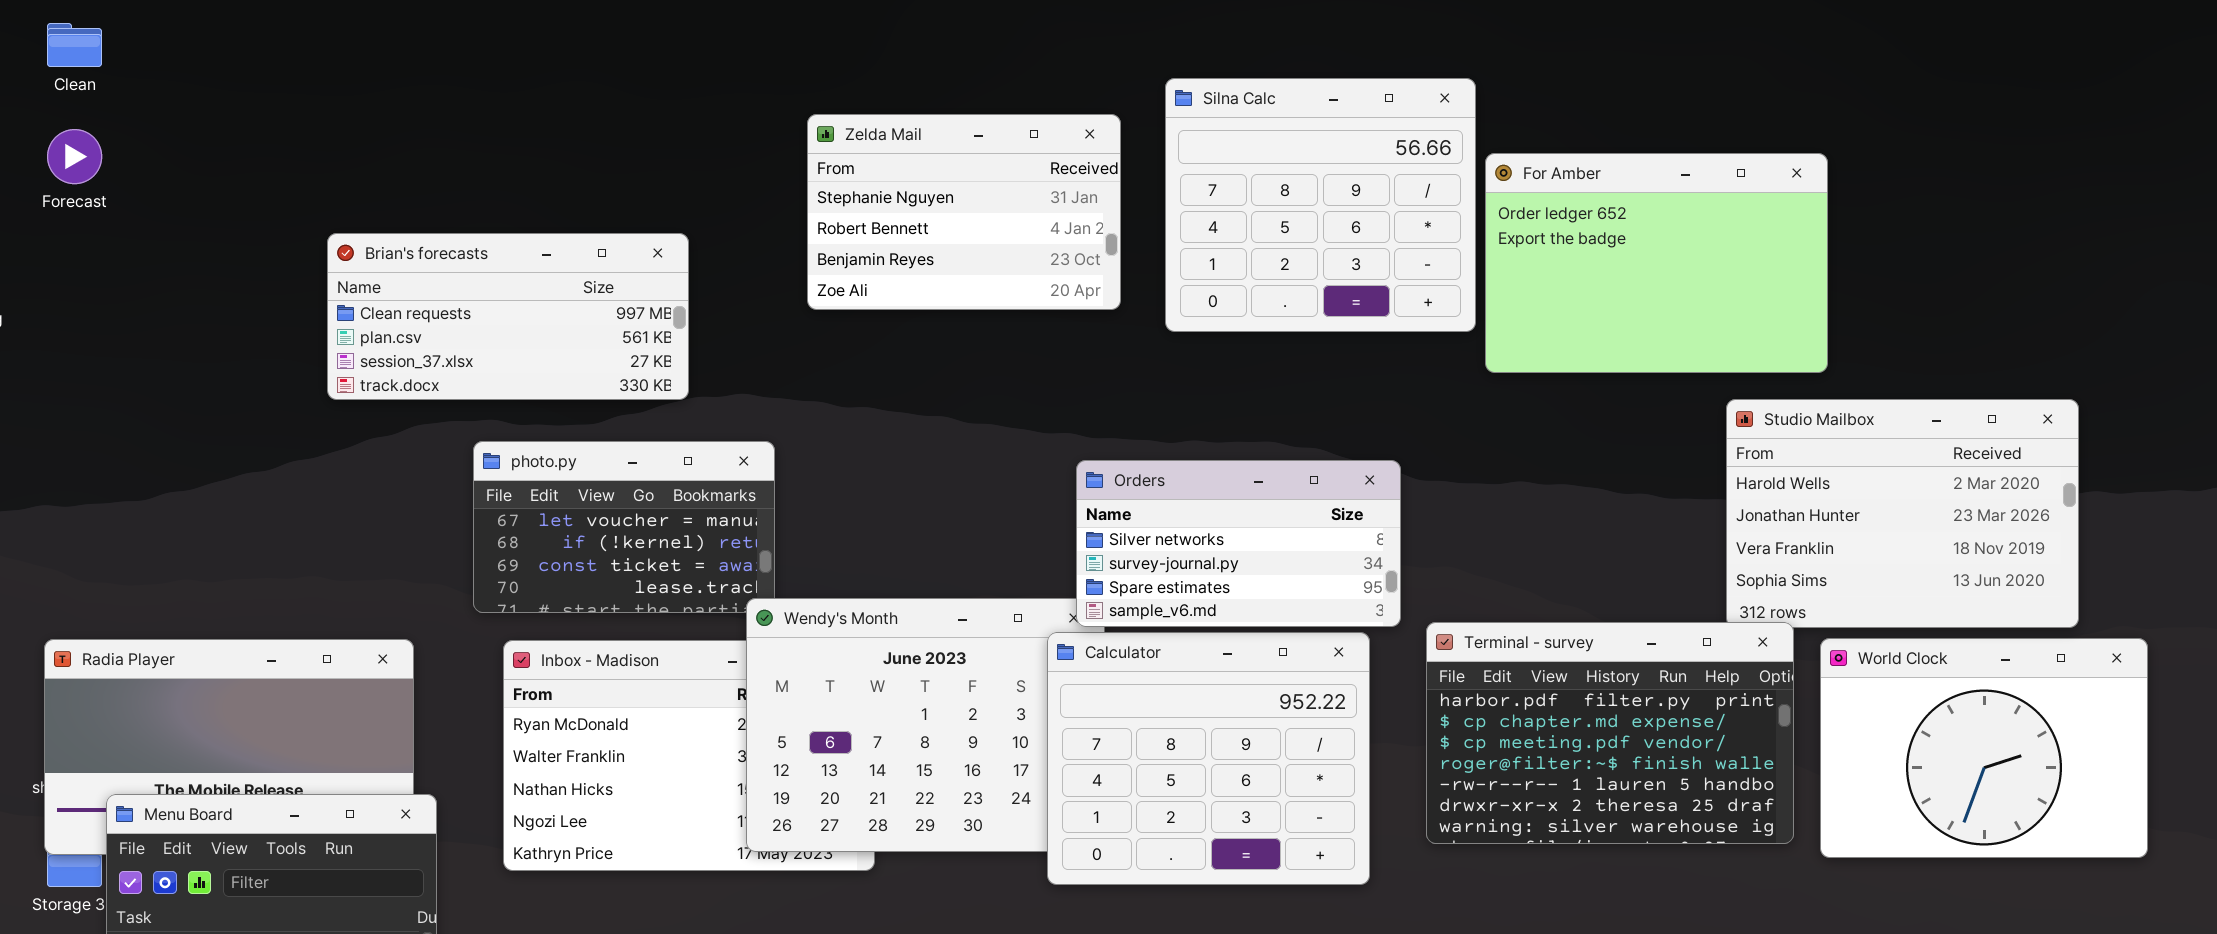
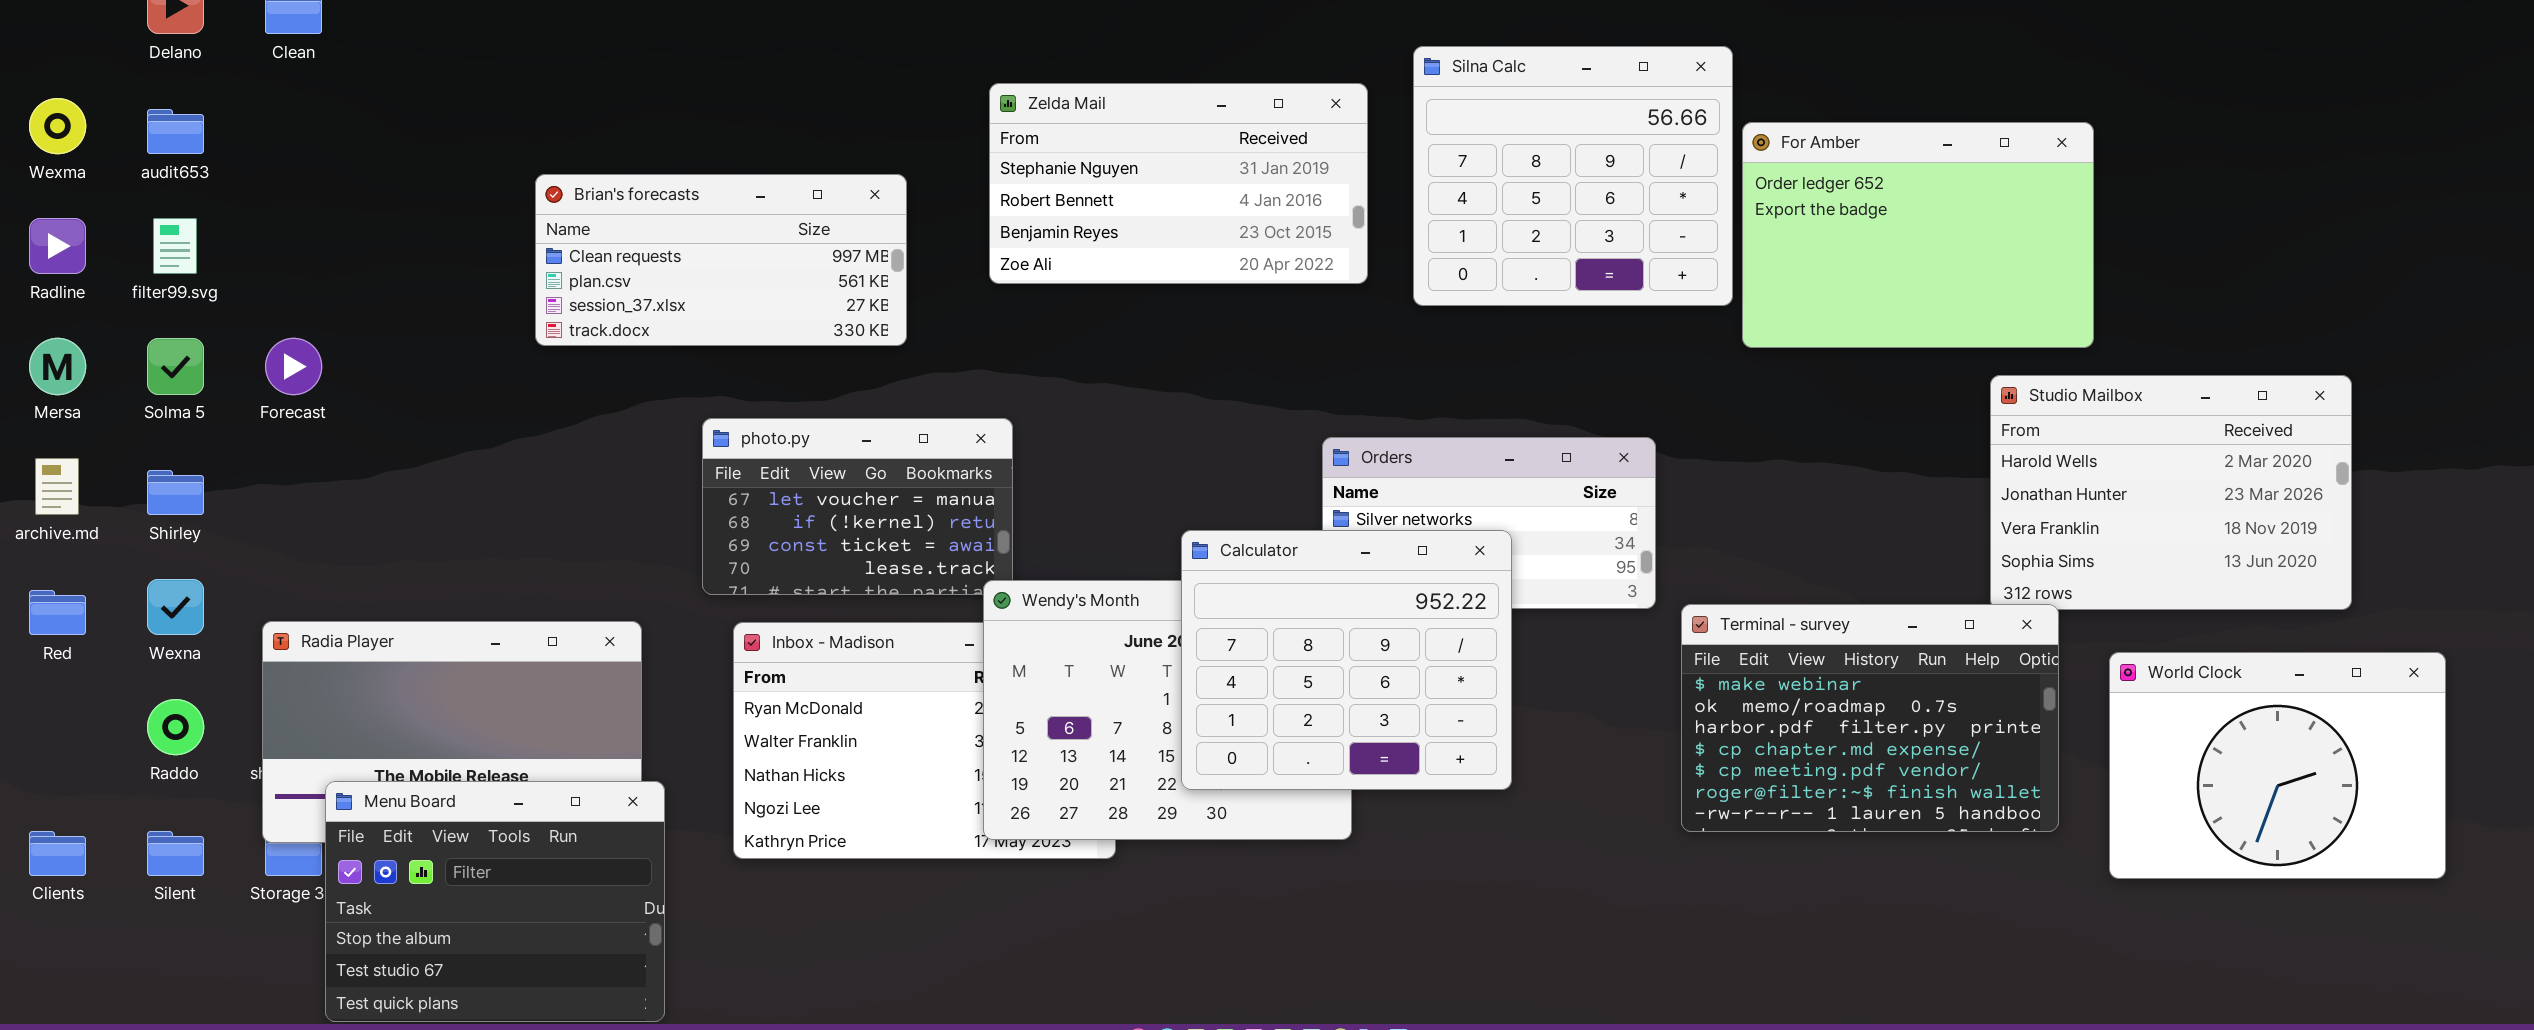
Zelda Mail: [807,114,1121,310] -> [989,83,1368,284], resized
Forecast: [47,129,102,184] -> [265,338,322,395], moved
Brian's forecasts: [327,233,689,400] -> [535,174,907,346], moved
Terminal - survey: [1426,622,1794,844] -> [1681,604,2059,832], scrolled up 2 rows
Calculator: [1047,632,1370,885] -> [1181,530,1512,790], moved
World Clock: [1820,638,2148,858] -> [2109,652,2446,879], moved

